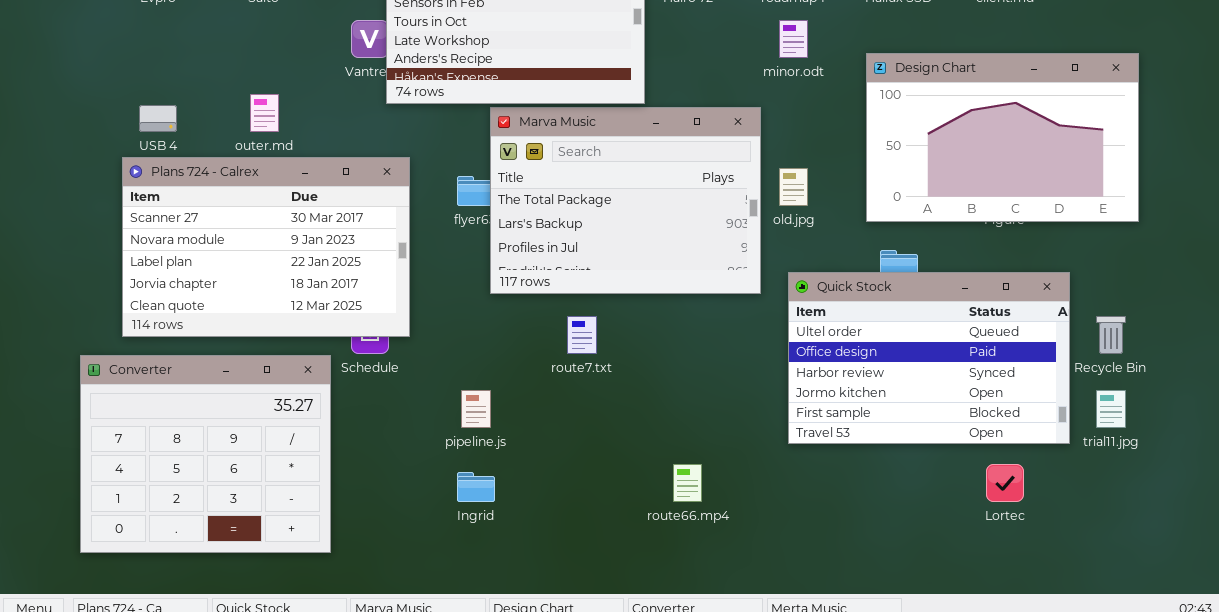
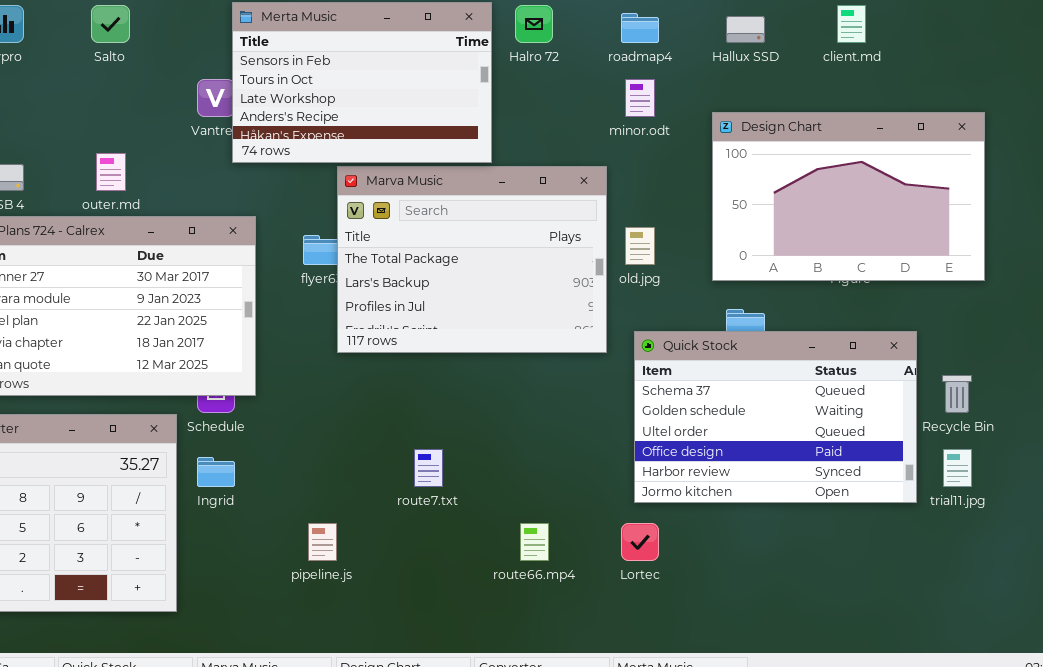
Quick Stock: [788,272,1070,444] -> [634,331,917,503], scrolled up 2 rows
route7.txt: [567,316,597,354] -> [414,449,443,487], moved
pipeline.js: [461,390,491,428] -> [308,523,337,561], moved
Lortec: [986,464,1024,502] -> [621,523,659,561], moved
Ingrid: [457,472,495,502] -> [197,457,235,487], moved

